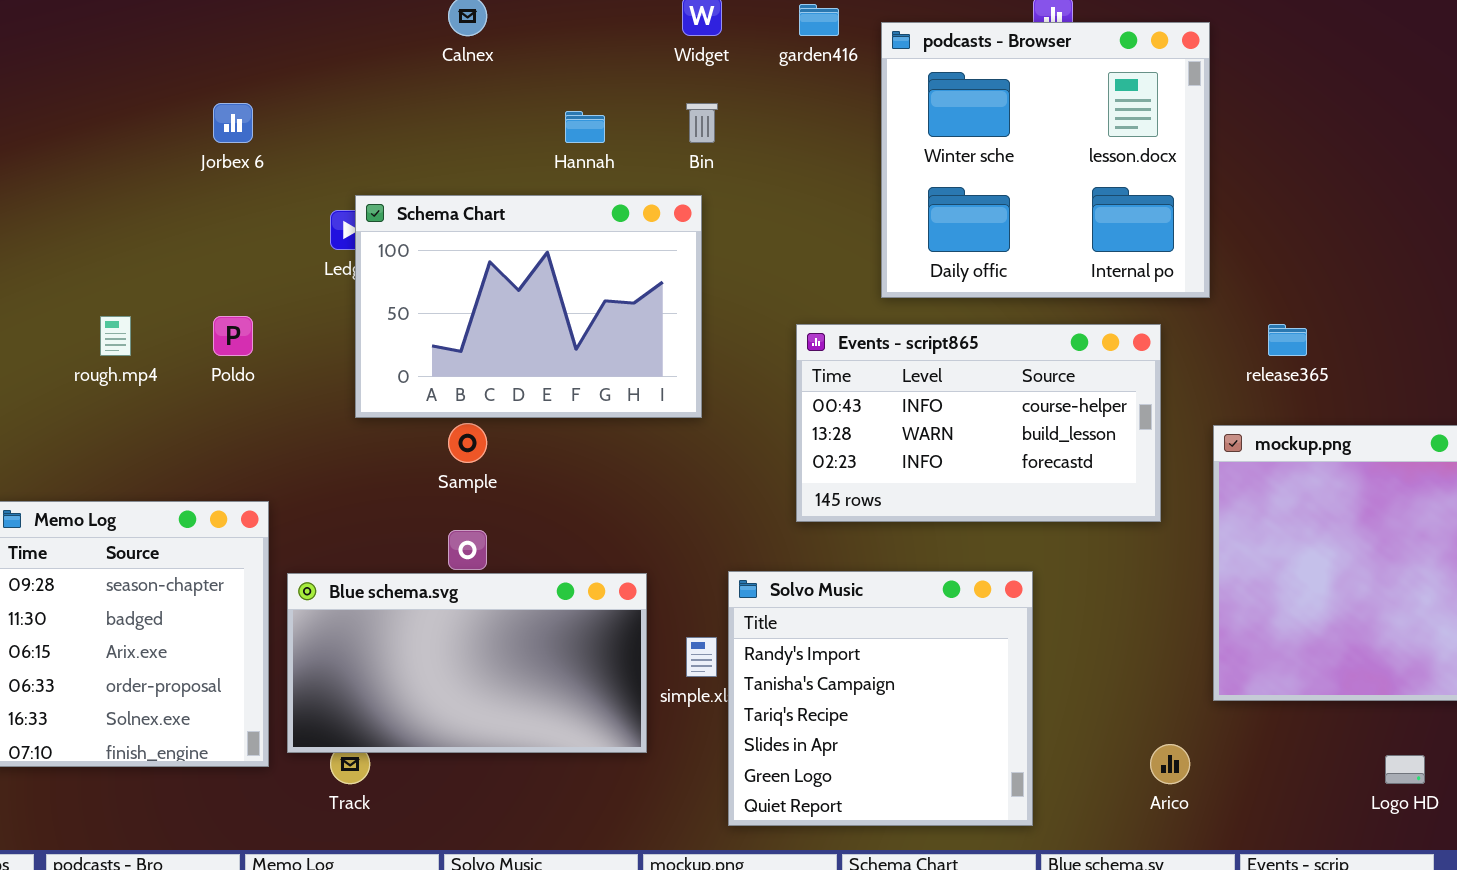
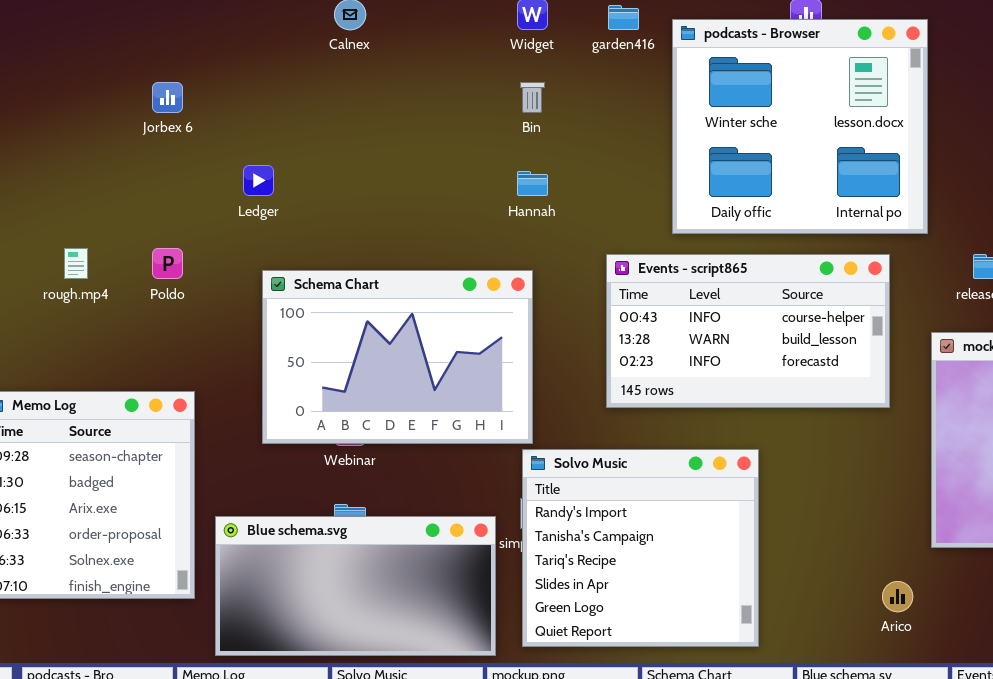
Hannah: [565,111,605,143] -> [517,171,548,196], moved
Schema Chart: [355,195,702,418] -> [262,270,533,444], moved
Solvo Music: [728,571,1033,826] -> [522,449,759,647], moved
Blue schema.svg: [287,573,647,753] -> [215,516,496,656], moved

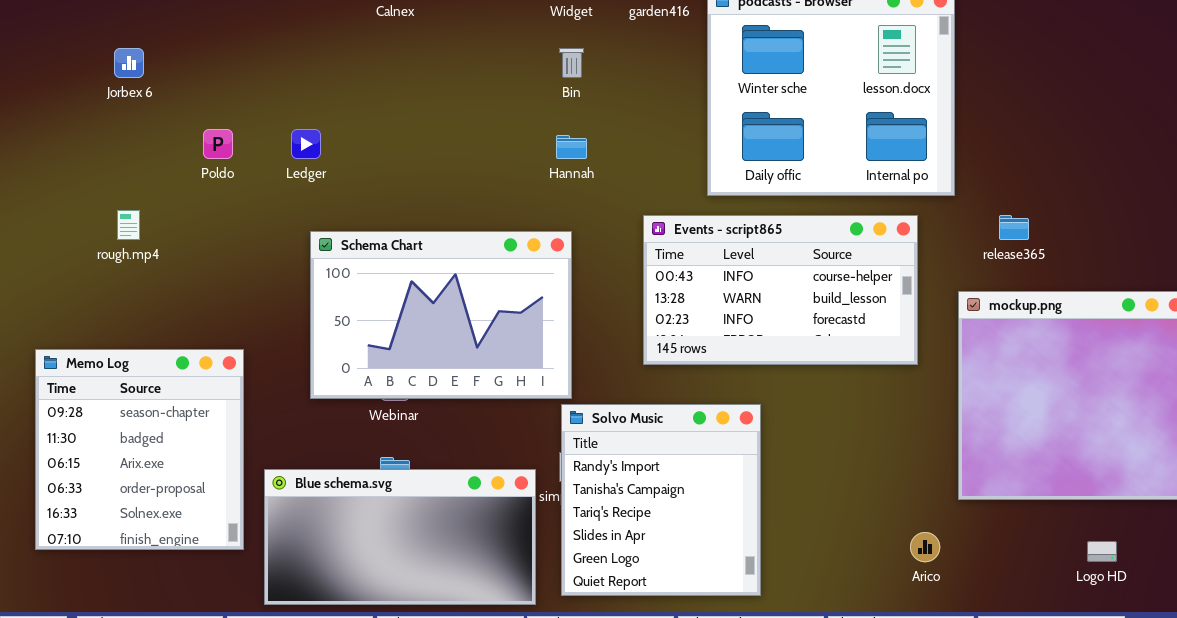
Jorbex 6: [152,82,183,113] -> [114,48,144,78], moved
Poldo: [152,248,183,279] -> [203,129,233,159], moved
Solvo Music: [522,449,759,647] -> [561,404,761,596], resized

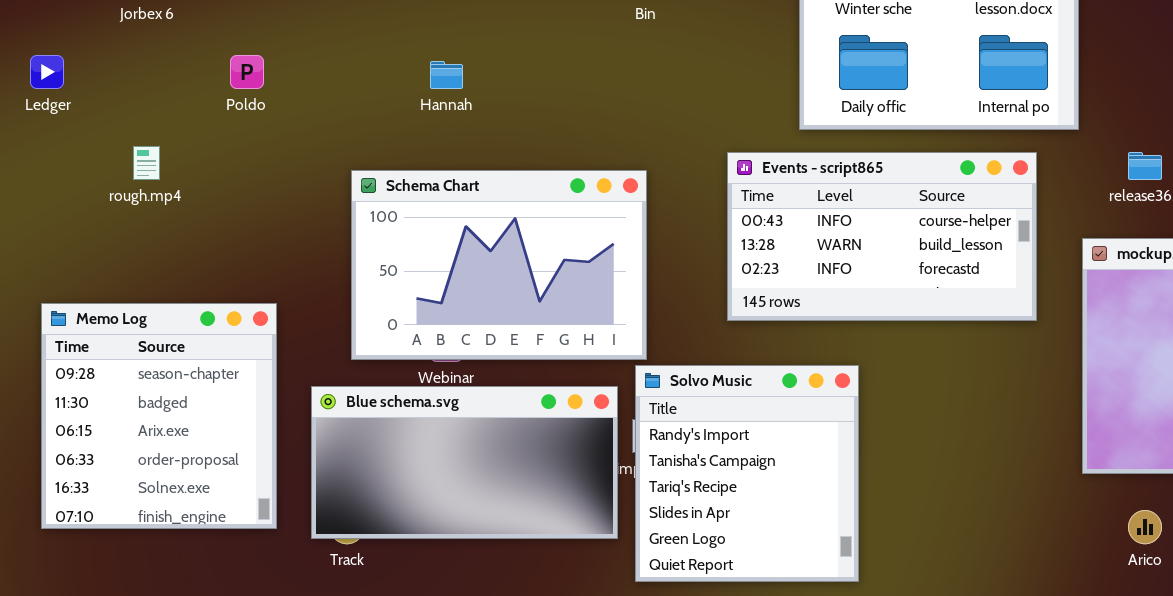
Ledger: [291,129,321,159] -> [30,55,64,89], moved
Hannah: [556,135,587,159] -> [430,61,463,89], moved
Blue schema.svg: [264,469,536,605] -> [311,386,618,539], moved
Arico: [910,532,940,562] -> [1128,510,1162,544], moved

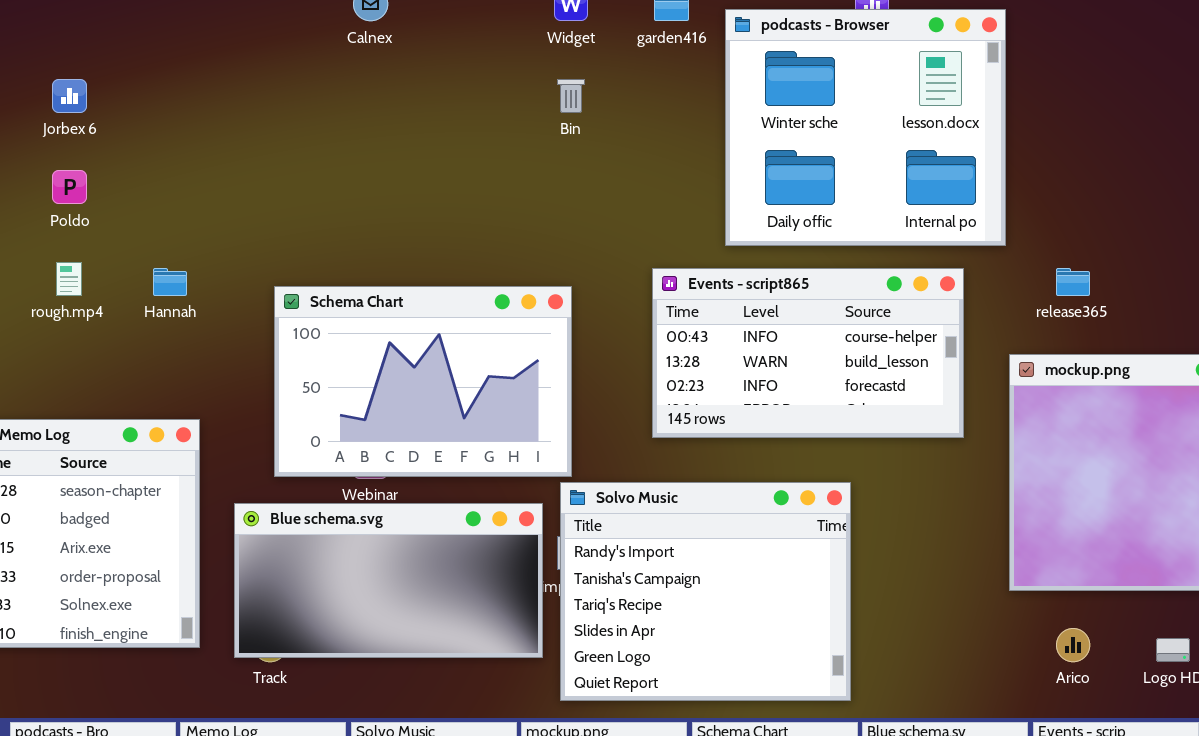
Poldo: [230,55,264,89] -> [52,170,87,204], moved
Hannah: [430,61,463,89] -> [153,268,187,296], moved
Solvo Music: [635,365,859,582] -> [560,482,851,701], resized

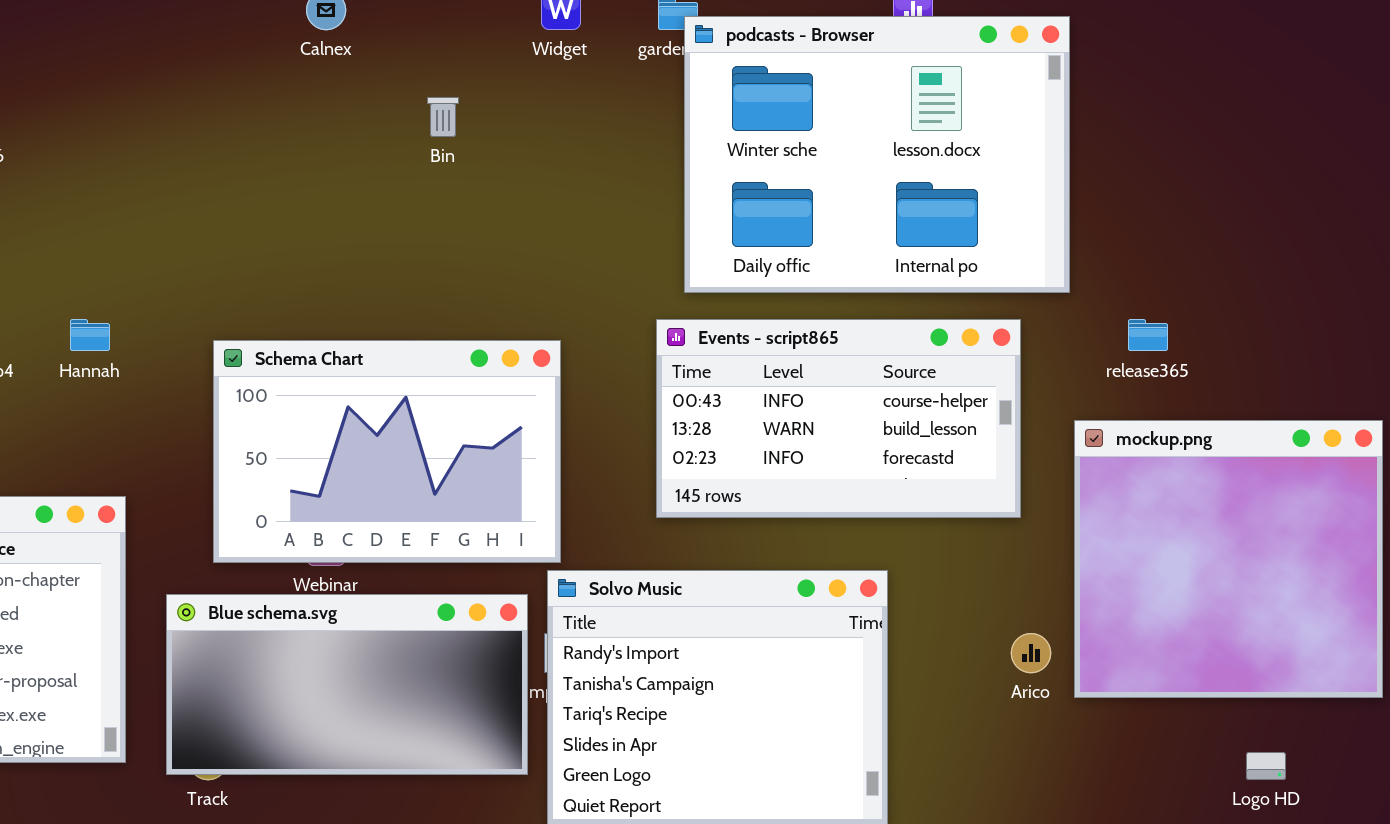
podcasts - Browser: [725,9,1006,246] -> [684,16,1070,293], resized
Bin: [557,79,585,113] -> [427,97,459,137], moved
Arico: [1056,628,1090,662] -> [1011,633,1051,673], moved

